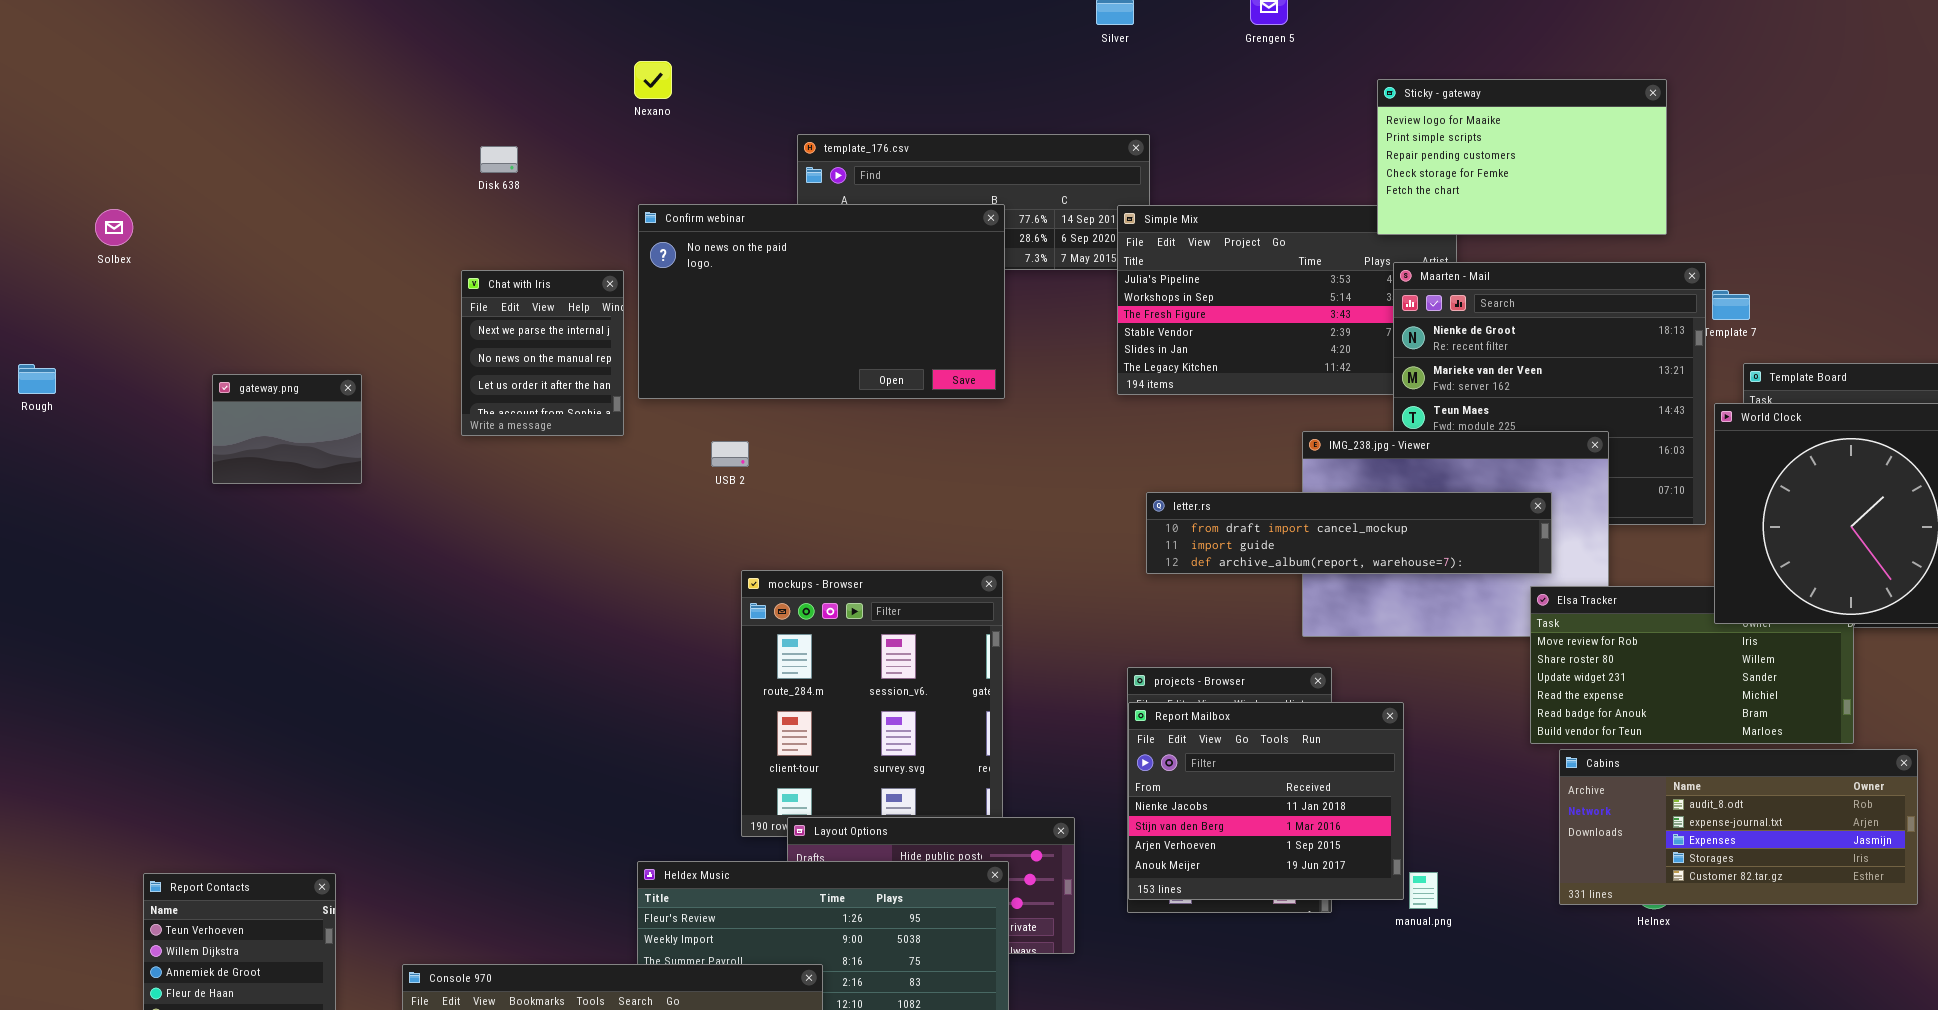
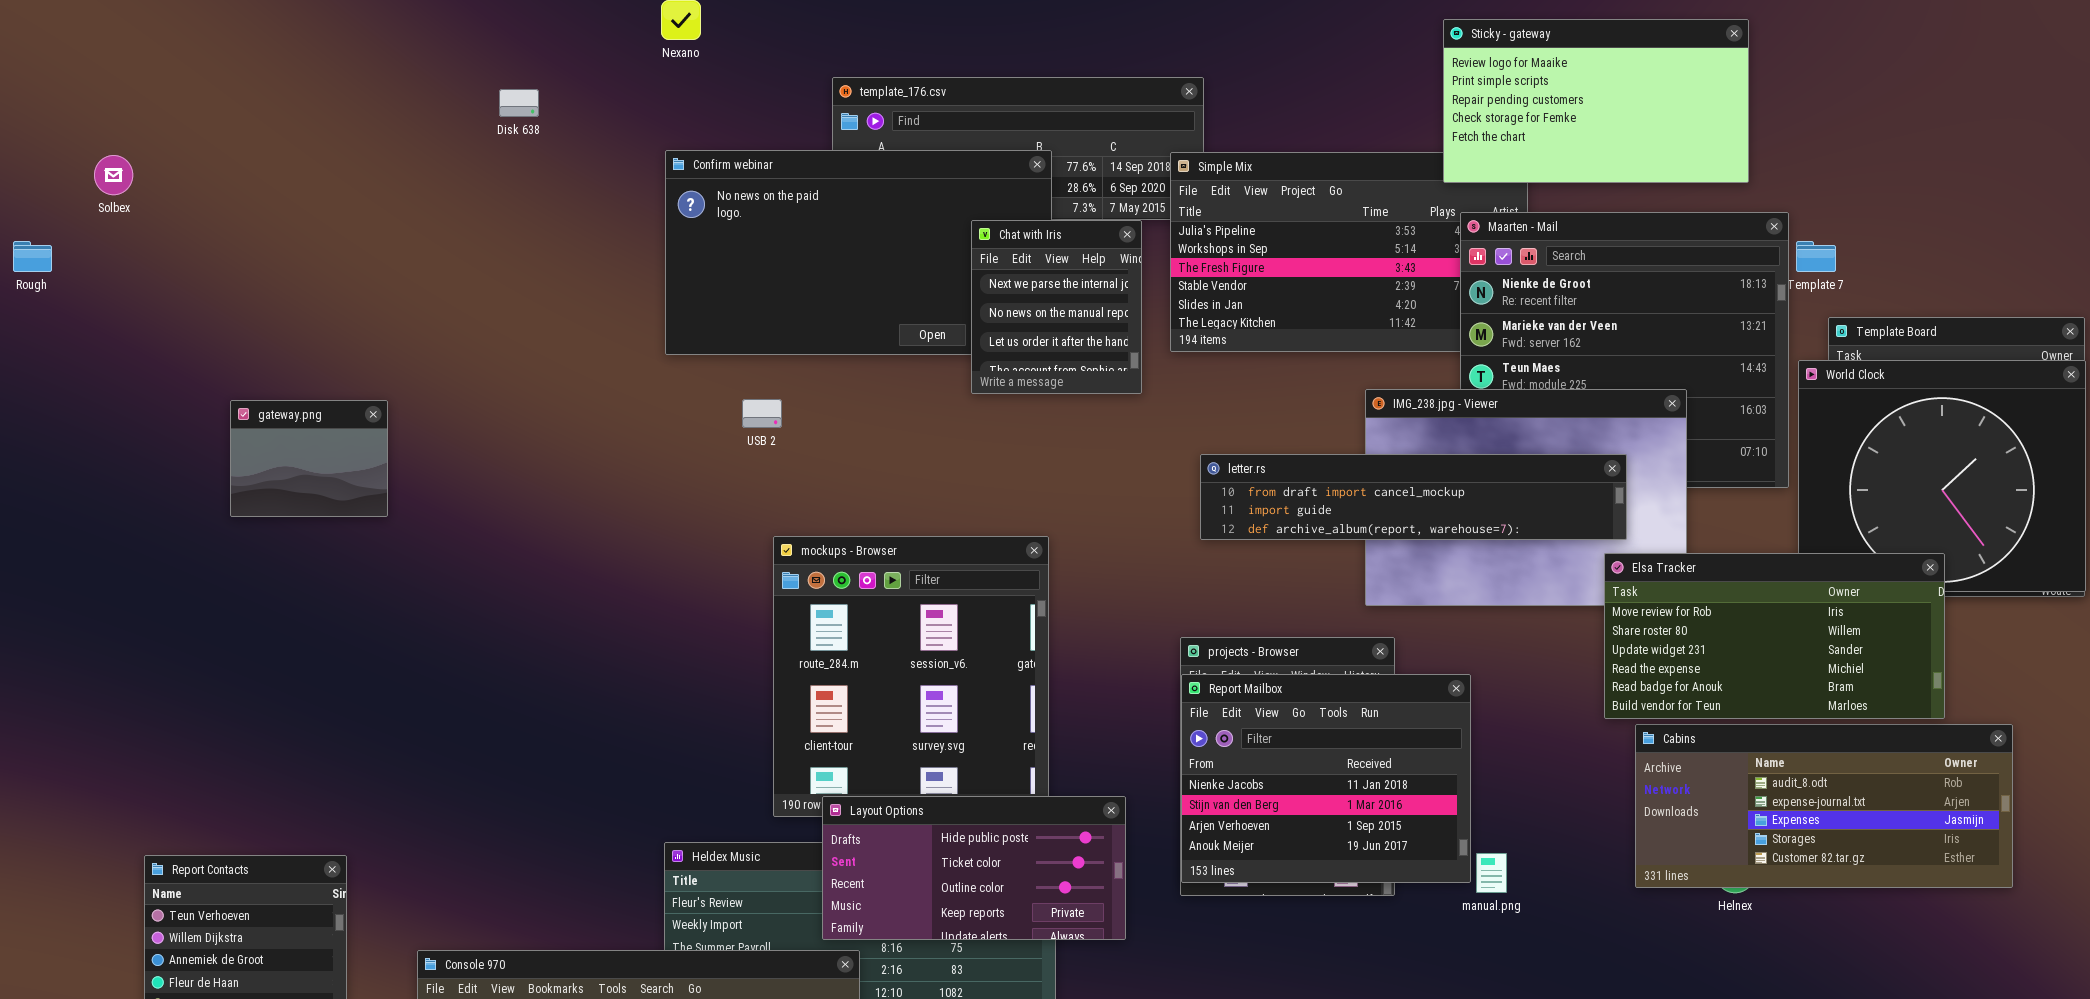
Chat with Iris: [461,270,624,436] -> [971,220,1142,394], moved
Rough: [18,364,56,394] -> [13,241,52,272], moved
gateway.png: [212,374,362,484] -> [230,400,388,517], moved
Elsa Tracker: [1530,586,1854,744] -> [1604,553,1945,719], raised
Layout Options: [787,817,1075,954] -> [822,796,1126,940], raised

